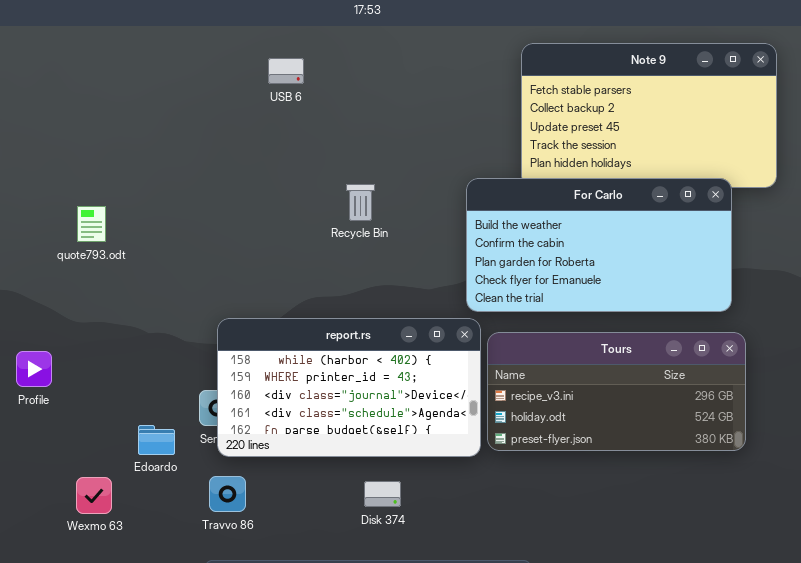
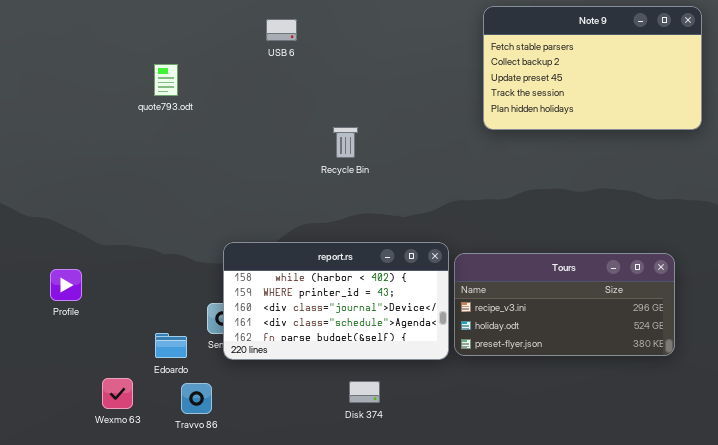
For Carlo: [466,178,732,312] -> none, closed
quote793.odt: [77,206,106,242] -> [154,64,178,96], moved
Travvo 86: [209,476,246,512] -> [181,383,212,414], moved

